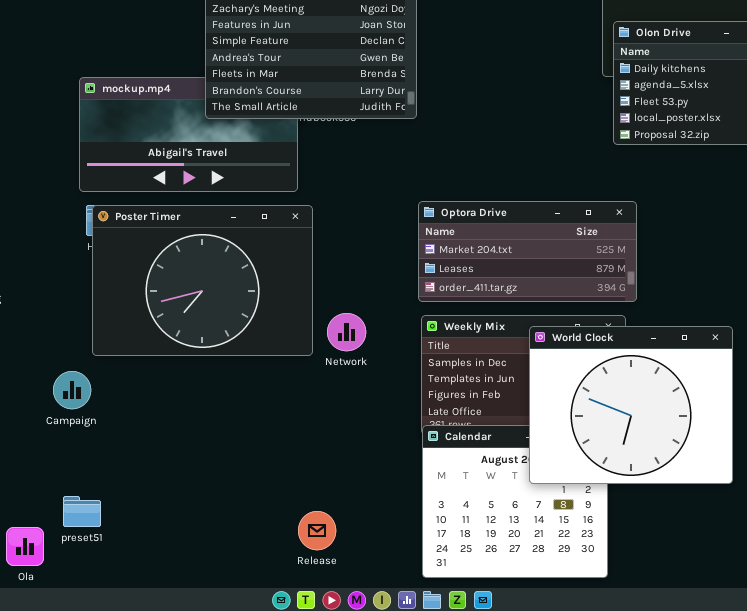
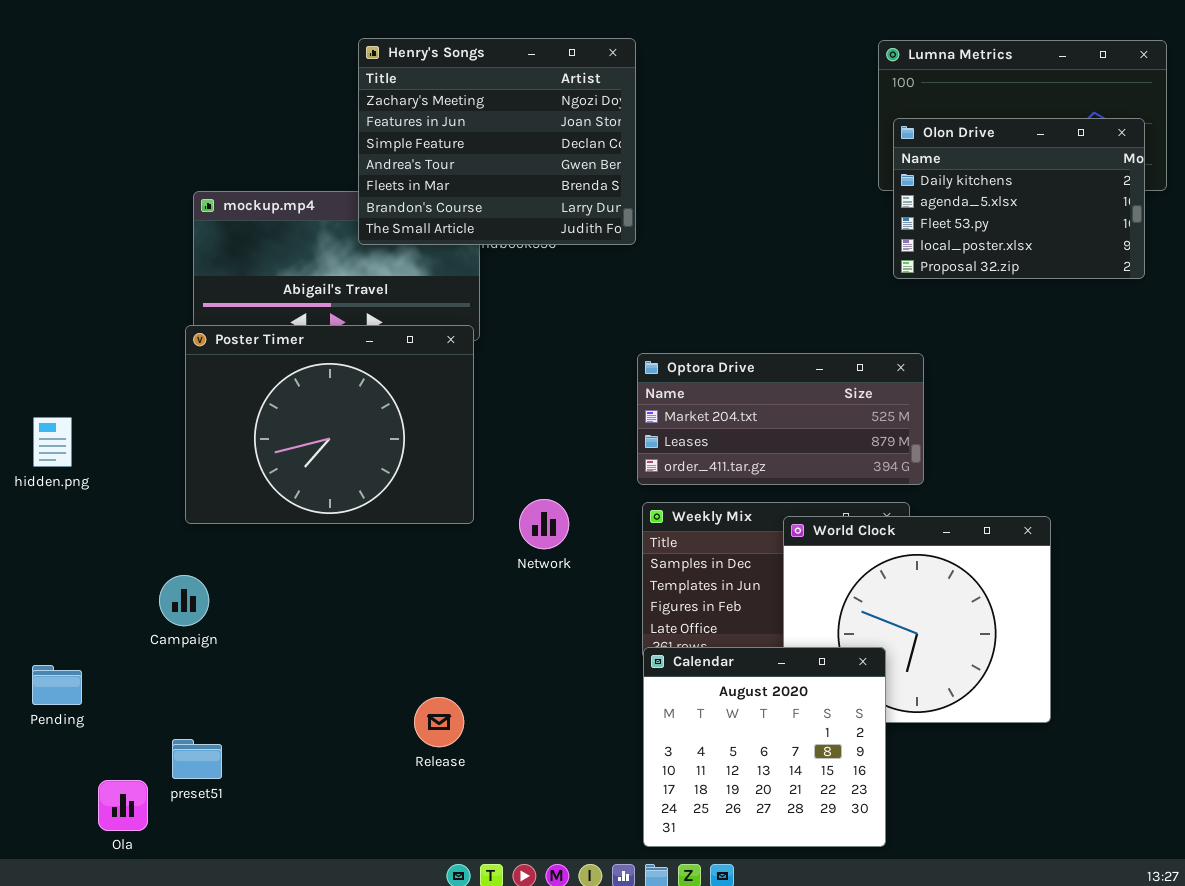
Poster Timer: [92,205,313,356] -> [185,325,474,524], moved
Calendar: [422,425,608,578] -> [643,647,886,847], raised
Release: [298,511,336,550] -> [414,697,464,747], moved

